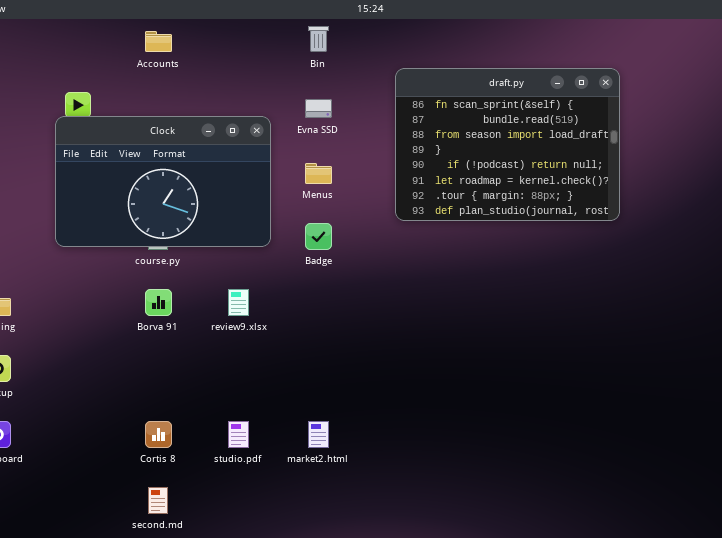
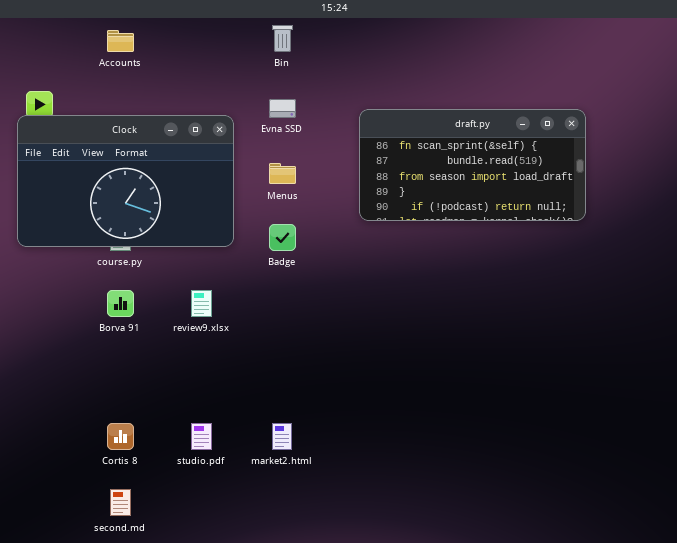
draft.py: [395,68,620,221] -> [359,109,586,221], resized

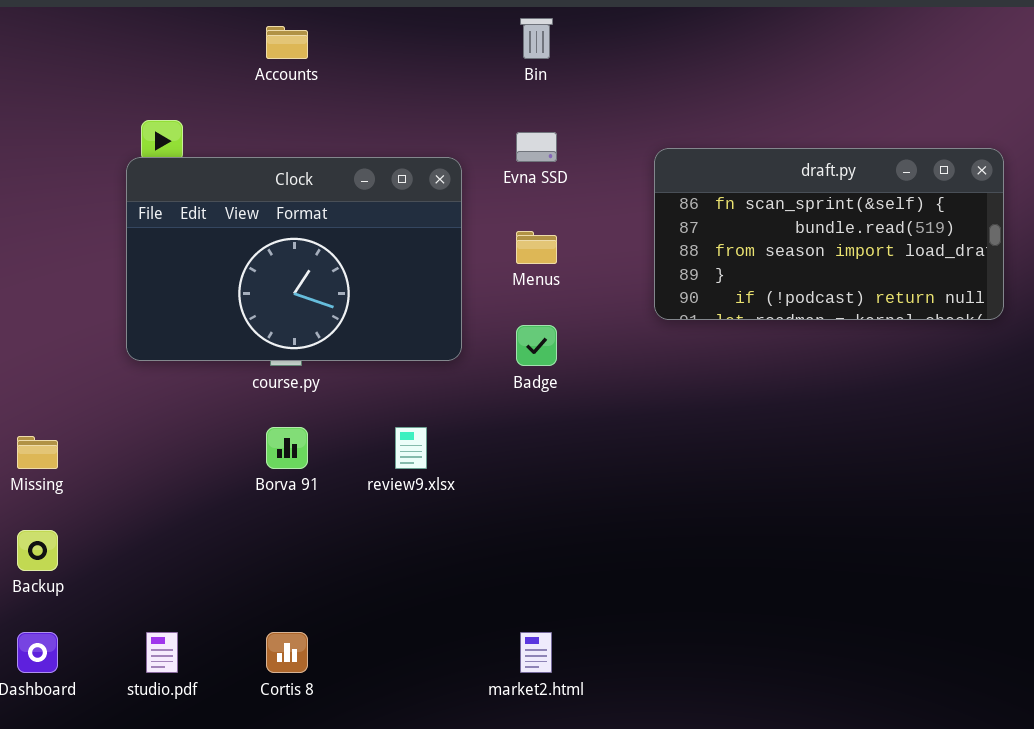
studio.pdf: [191,423,212,450] -> [146,632,178,673], moved

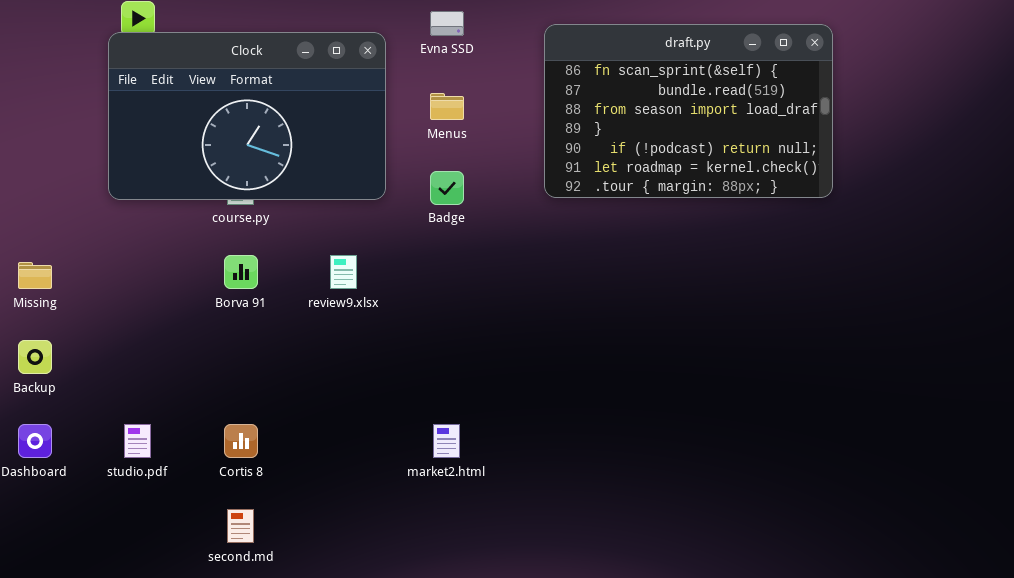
draft.py: [654,148,1004,320] -> [544,24,833,198], resized

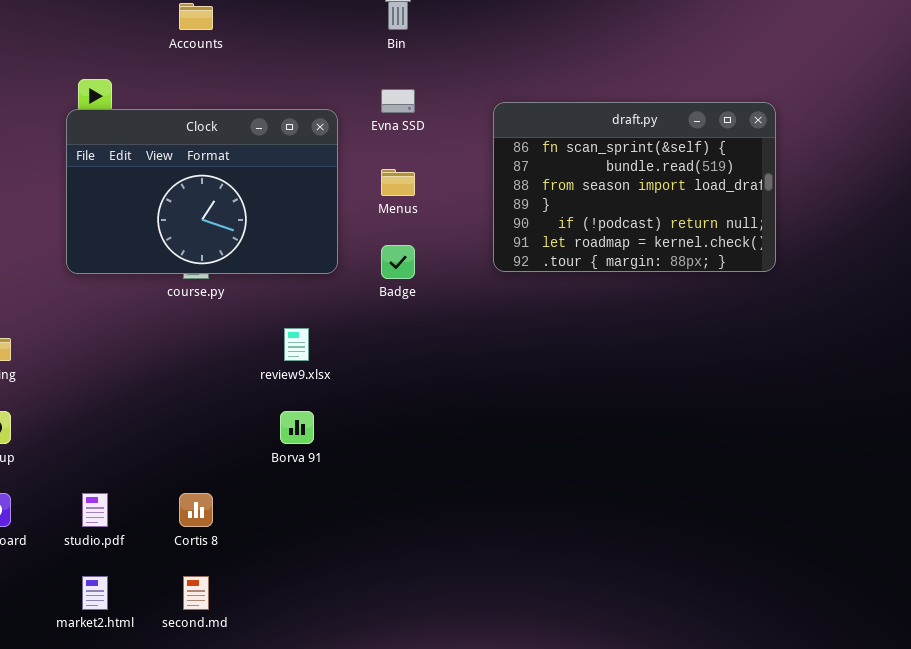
Borva 91: [224,255,258,289] -> [280,411,314,444], moved
market2.html: [433,424,460,458] -> [82,576,108,610], moved

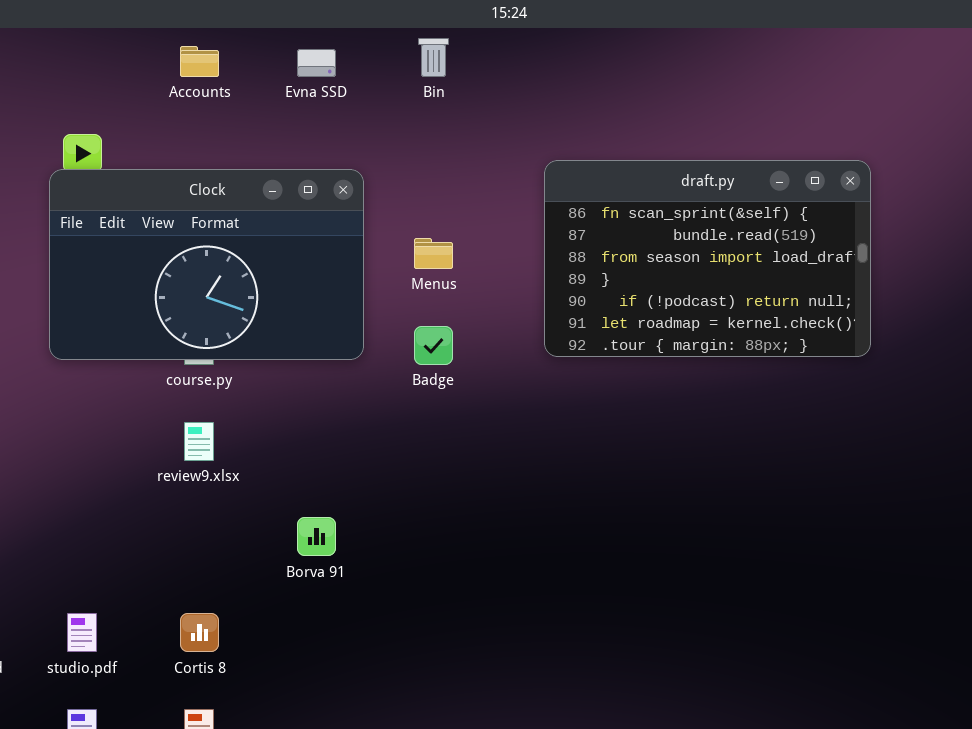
Evna SSD: [381,89,415,113] -> [297,49,336,77], moved
review9.xlsx: [284,328,309,361] -> [184,422,214,461], moved

